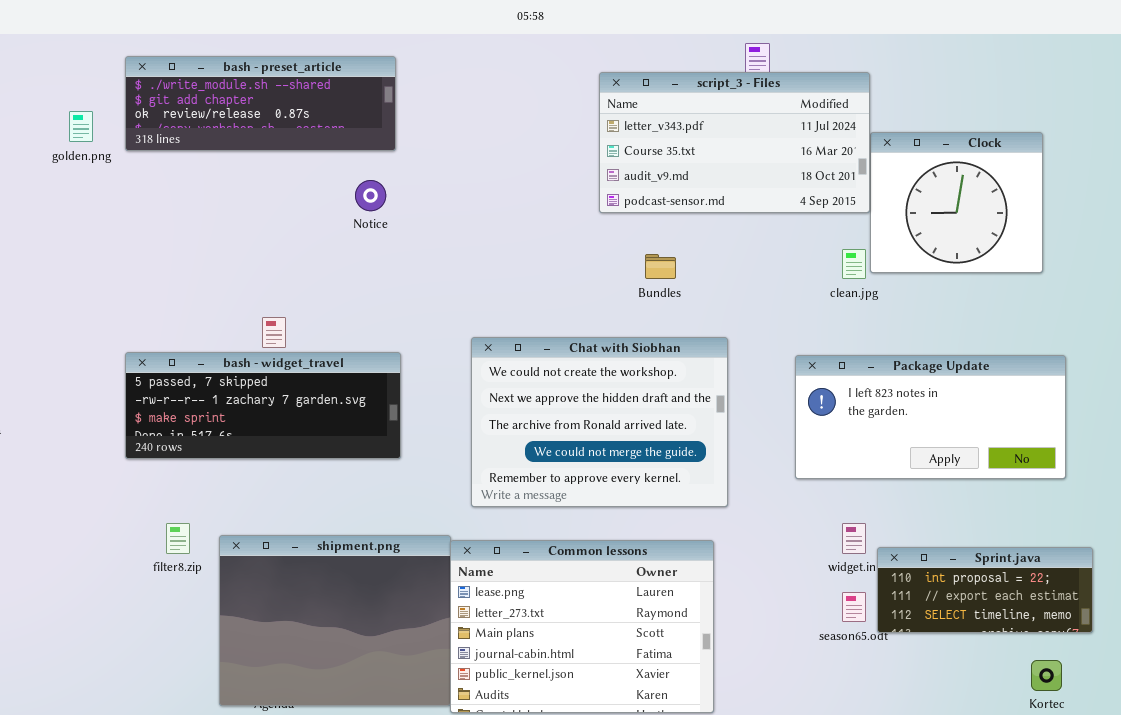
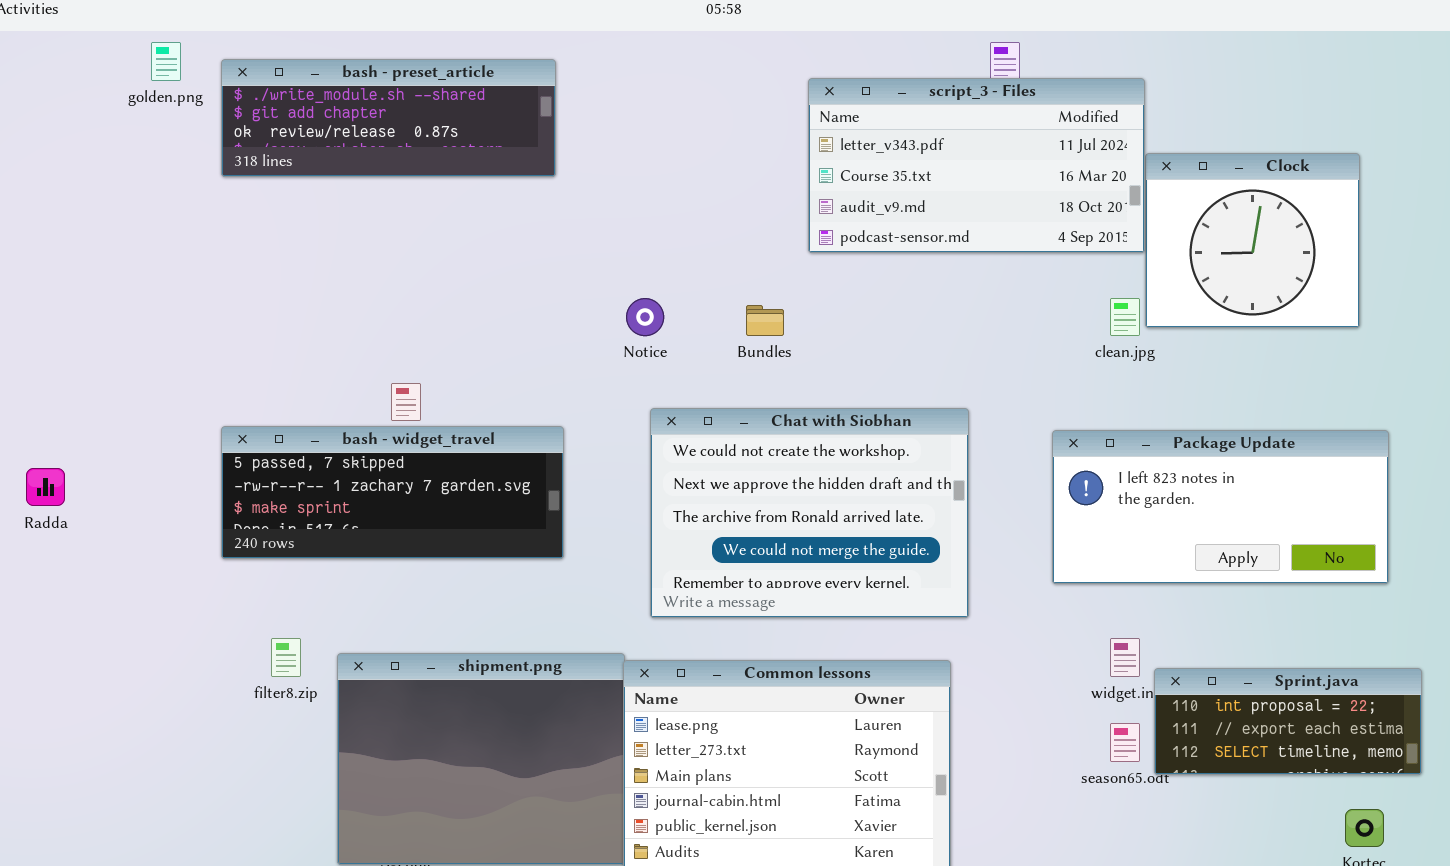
golden.png: [69,111,93,142] -> [151,42,181,81], moved
Notice: [355,180,386,211] -> [626,298,664,336], moved
Bundles: [645,254,676,279] -> [746,305,784,336], moved

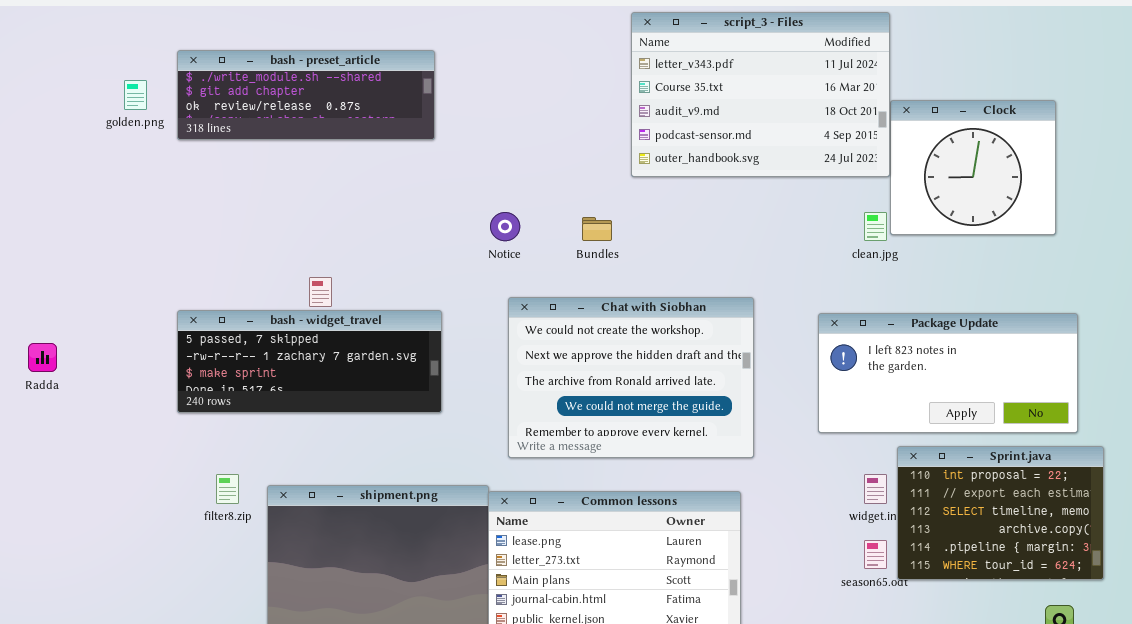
golden.png: [151,42,181,81] -> [124,80,147,110], moved
bash - preset_article: [221,59,556,177] -> [177,50,435,140], moved
script_3 - Files: [808,78,1145,253] -> [631,12,890,177], resized
Sprint.java: [1154,668,1422,775] -> [897,446,1104,580], resized

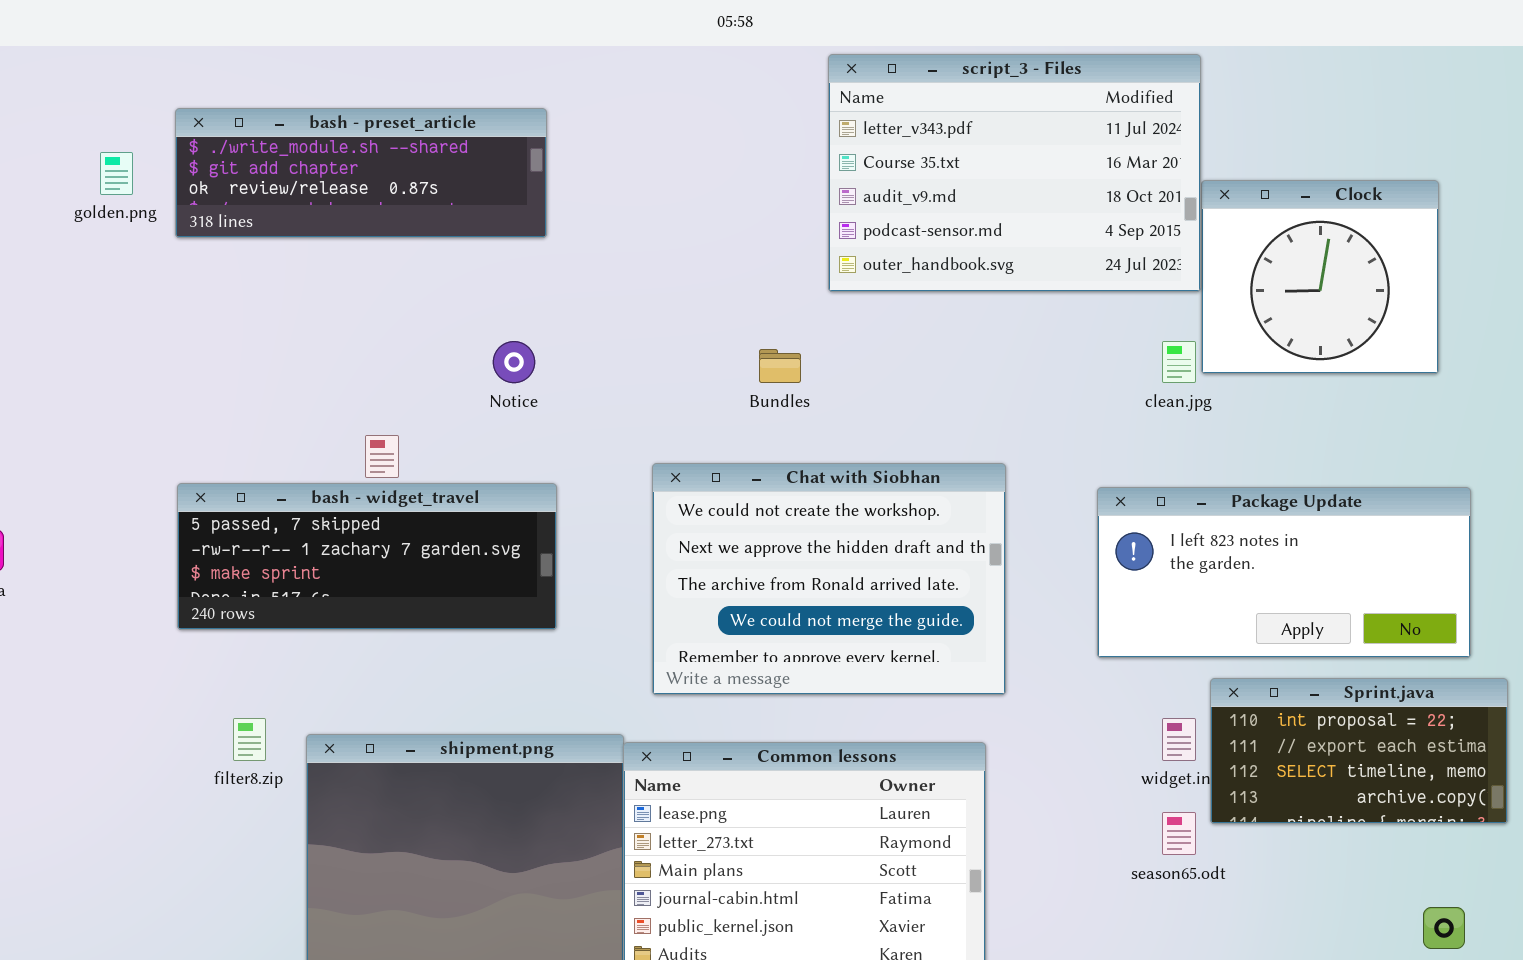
Notice: [490,212,520,241] -> [493,341,535,383], moved
Sprint.java: [897,446,1104,580] -> [1210,678,1508,824], resized

